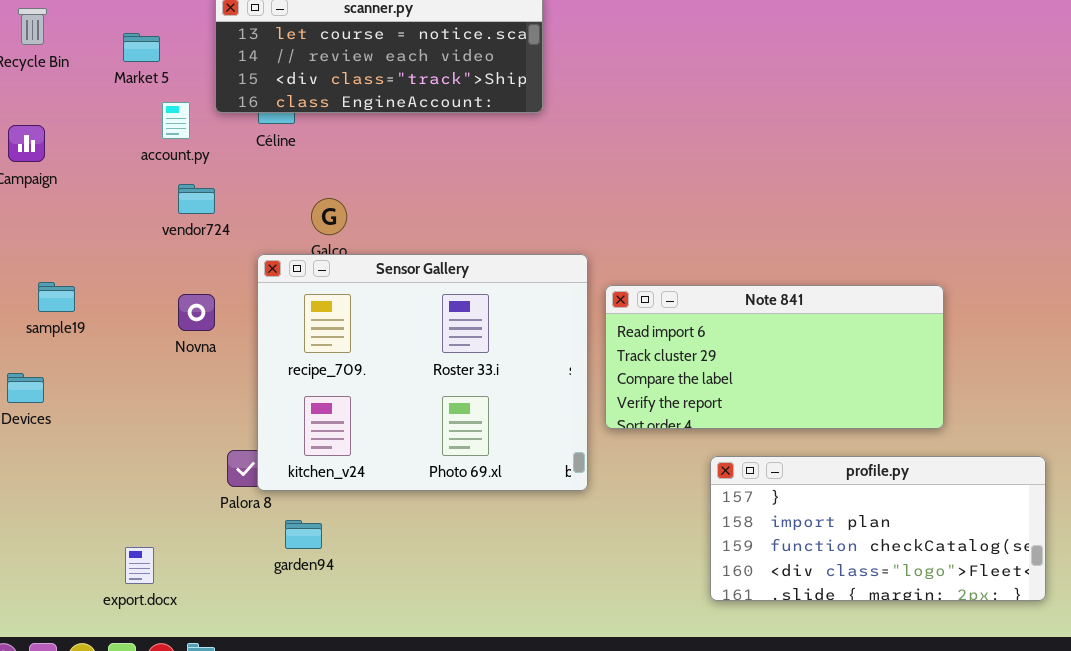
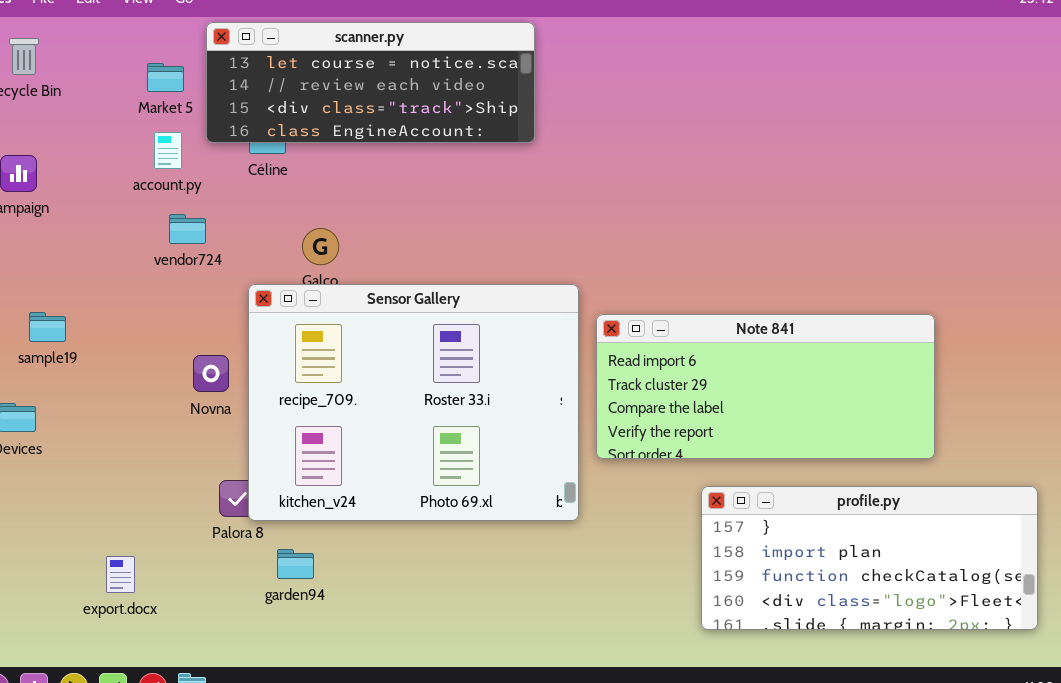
Market 5: [123,33,160,62] -> [147,63,184,92], moved
Novna: [178,294,215,331] -> [193,355,229,392], moved
export.docx: [125,547,154,584] -> [106,556,135,593], moved

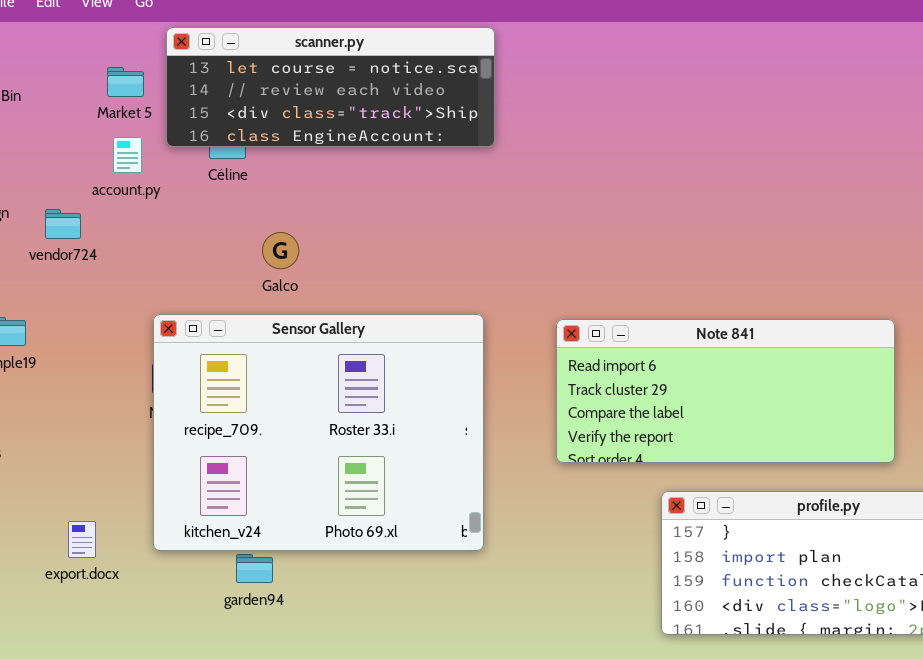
vendor724: [169,214,206,244] -> [45,209,81,239], moved
Sensor Gallery: [248,284,579,521] -> [153,314,484,551], moved
export.docx: [106,556,135,593] -> [68,521,96,558], moved

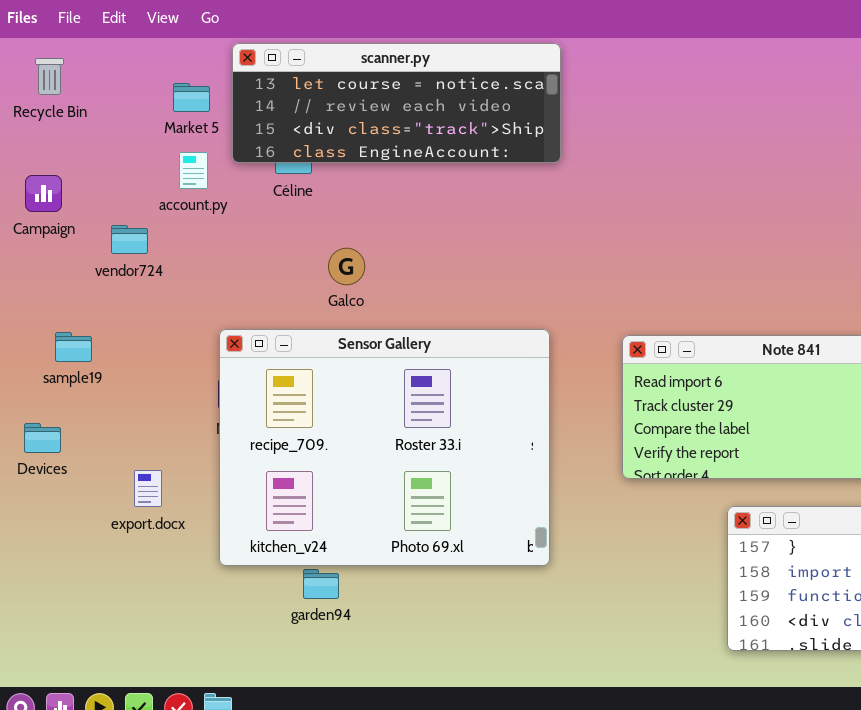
export.docx: [68,521,96,558] -> [134,470,162,507], moved

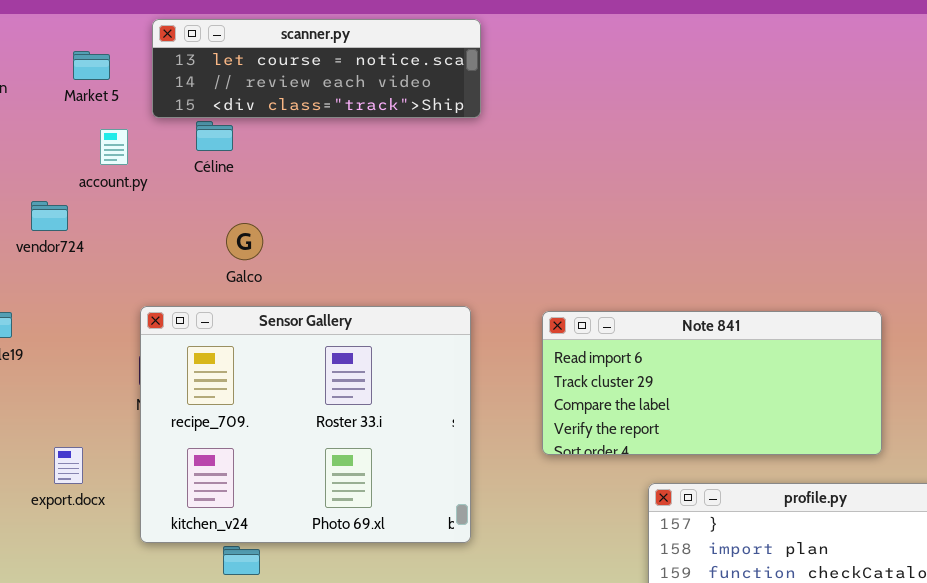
scanner.py: [232,43,561,163] -> [152,19,481,118], resized
Market 5: [173,83,210,112] -> [73,51,110,80], moved
Galco: [328,248,365,285] -> [226,223,263,260], moved

